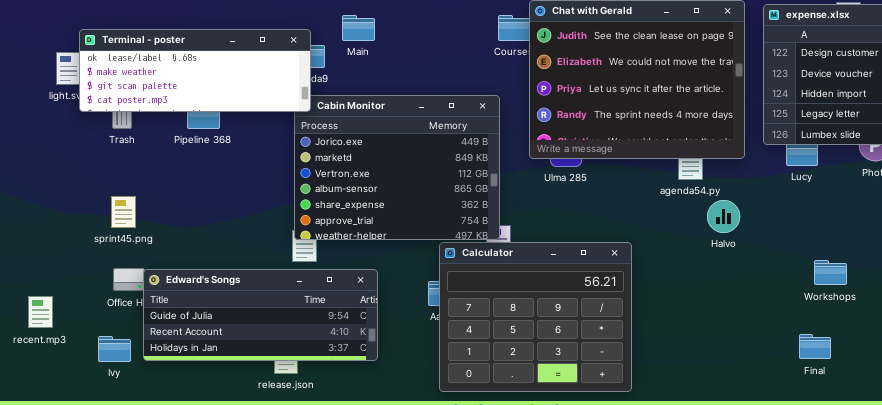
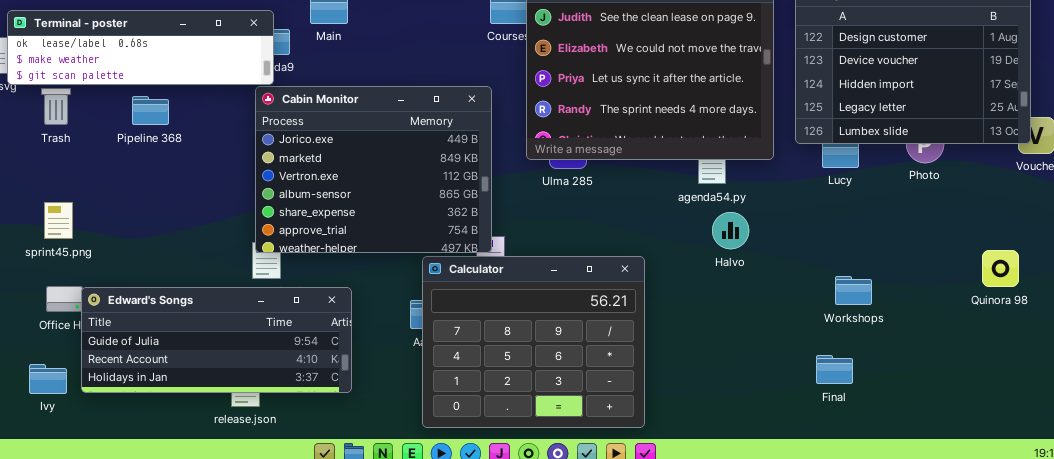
Terminal - poster: [79,29,311,112] -> [7,10,274,85], resized
Halvo: [707,200,740,233] -> [712,212,749,249], moved
Workshops: [814,260,847,285] -> [835,276,872,305], moved
Final: [799,334,831,359] -> [816,355,853,384], moved

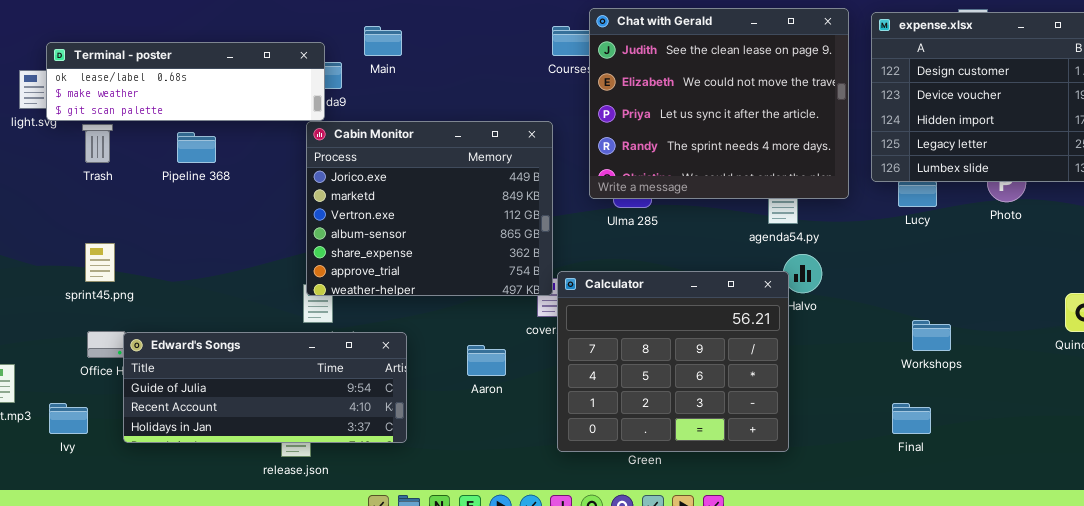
Calculator: [422,256,645,428] -> [557,271,789,452], moved
Ivy: [29,364,67,394] -> [49,403,88,434], moved

